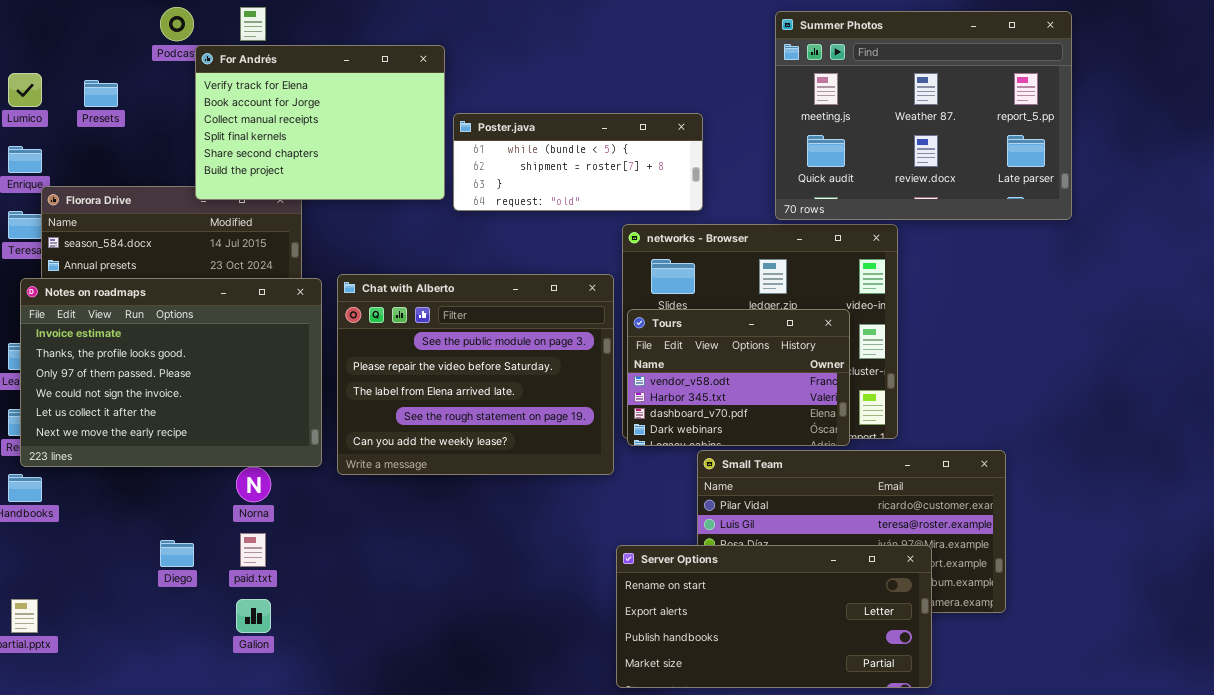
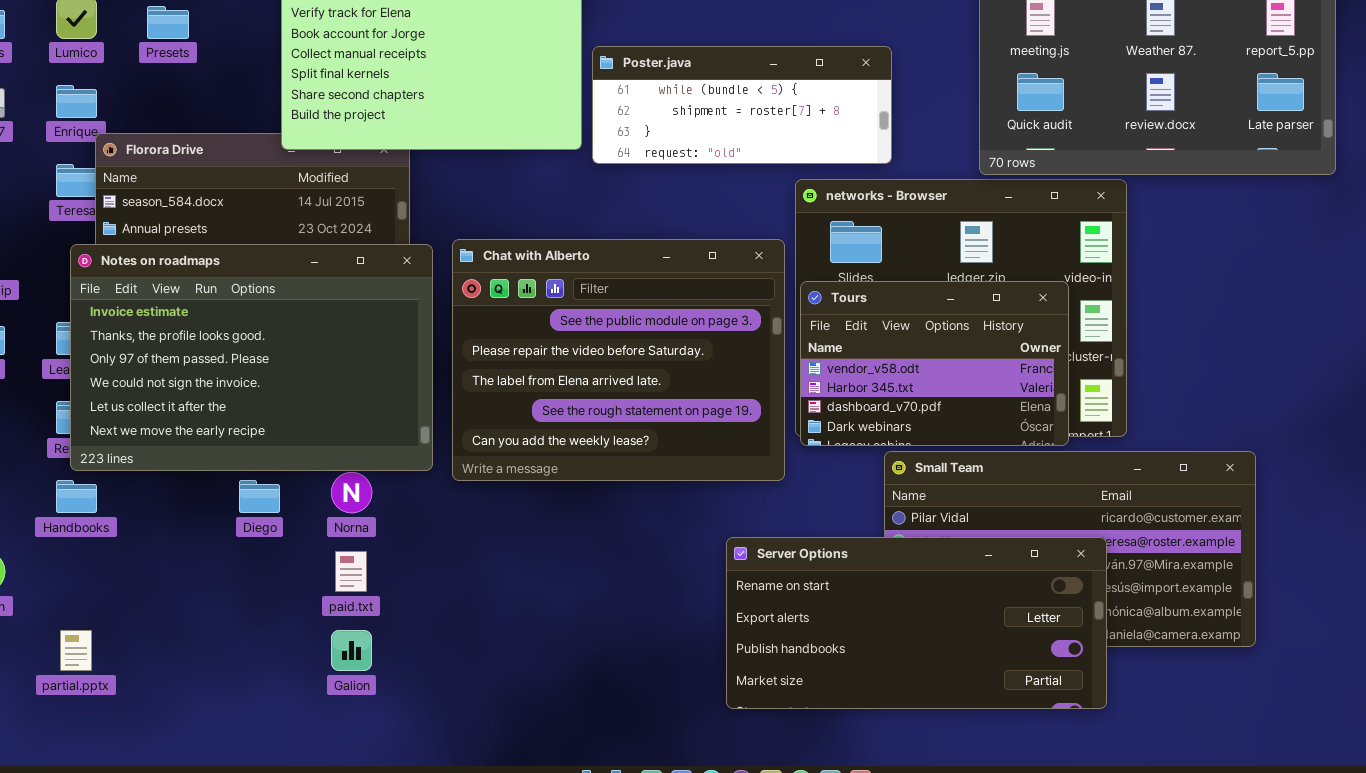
Diego: [160,540,194,567] -> [239,480,280,513], moved
Server Options: [616,545,932,688] -> [726,537,1107,709], moved

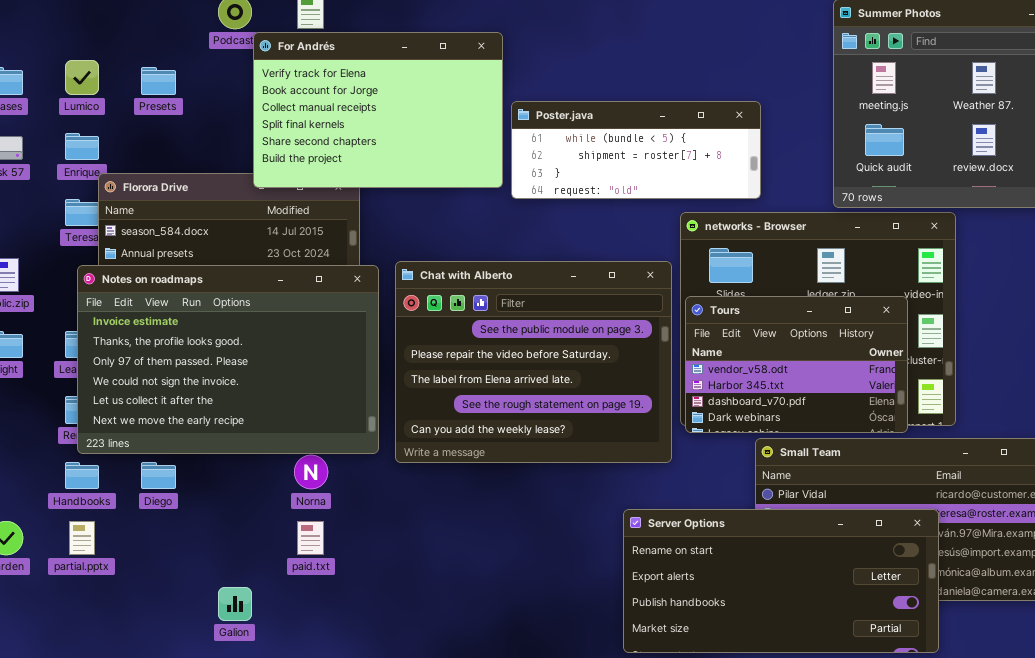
Diego: [239,480,280,513] -> [141,462,176,489], moved
partial.pptx: [60,630,92,671] -> [69,521,95,555], moved
Galion: [331,630,372,671] -> [218,587,252,621], moved

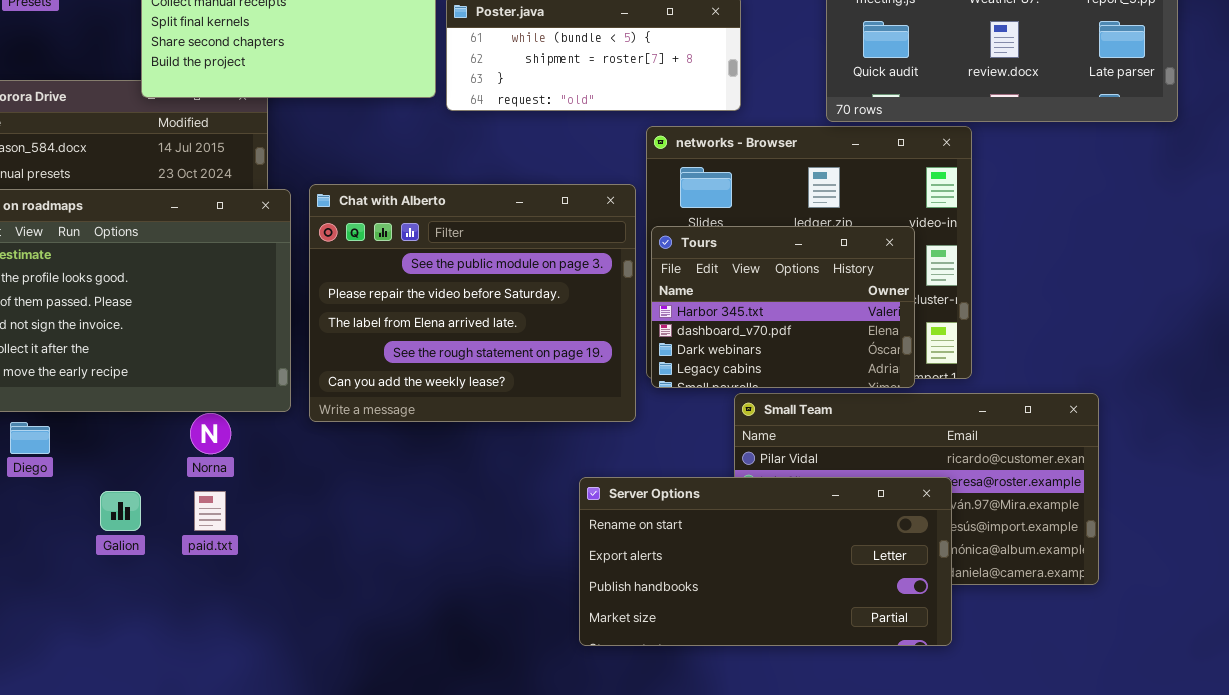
Tours: [685,296,908,433] -> [651,226,915,388], scrolled down 1 row
Galion: [218,587,252,621] -> [100,491,141,531], moved

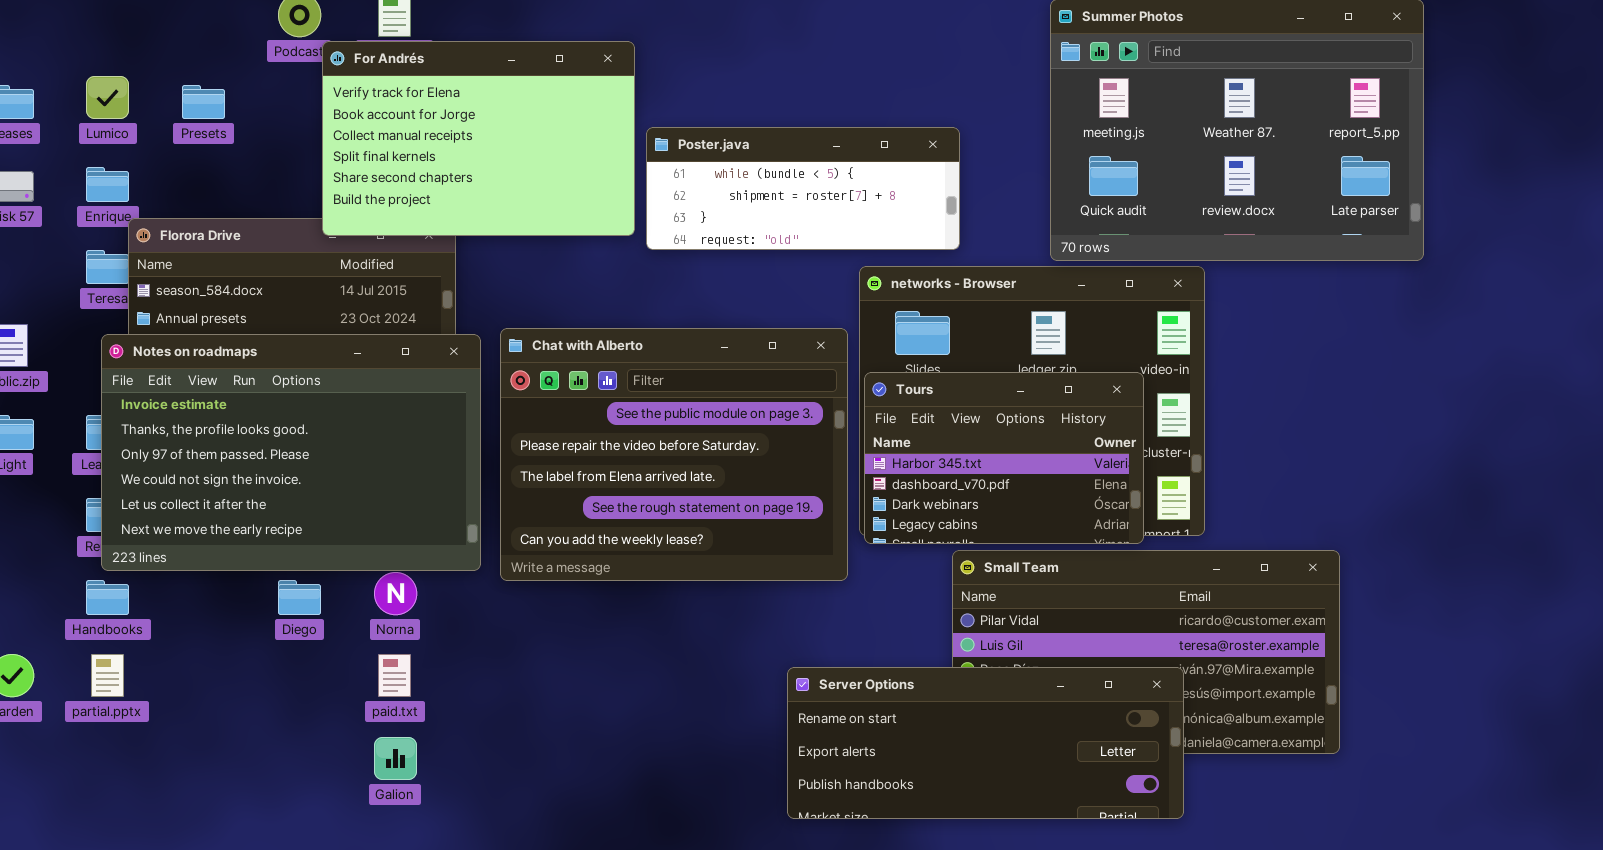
Diego: [10,422,50,454] -> [278,580,321,615], moved
Server Options: [579,477,952,646] -> [787,667,1184,819], resized
Galion: [100,491,141,531] -> [374,737,417,780], moved

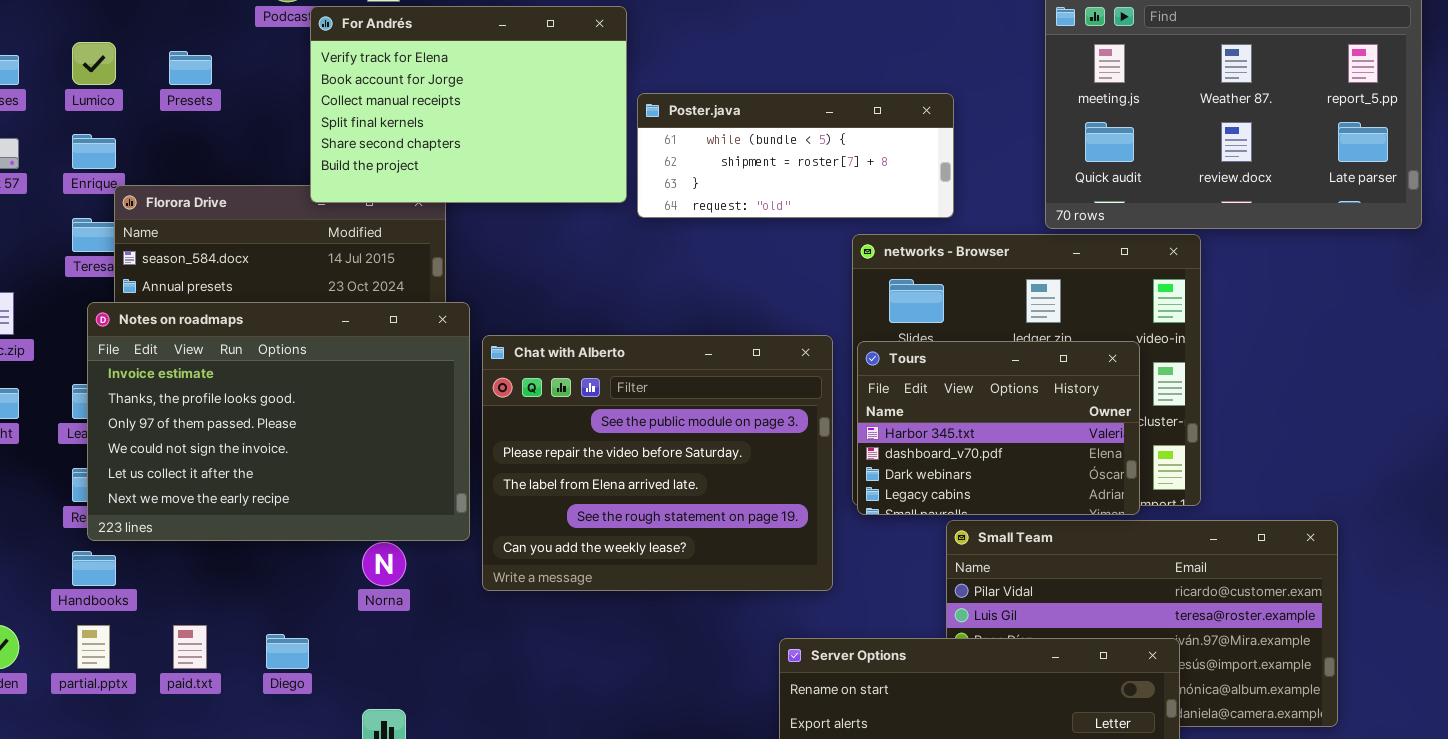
Chat with Alberto: [500,328,848,581] -> [482,335,833,591], moved
Diego: [278,580,321,615] -> [266,634,309,669], moved
paid.txt: [378,654,411,697] -> [173,625,207,669], moved

